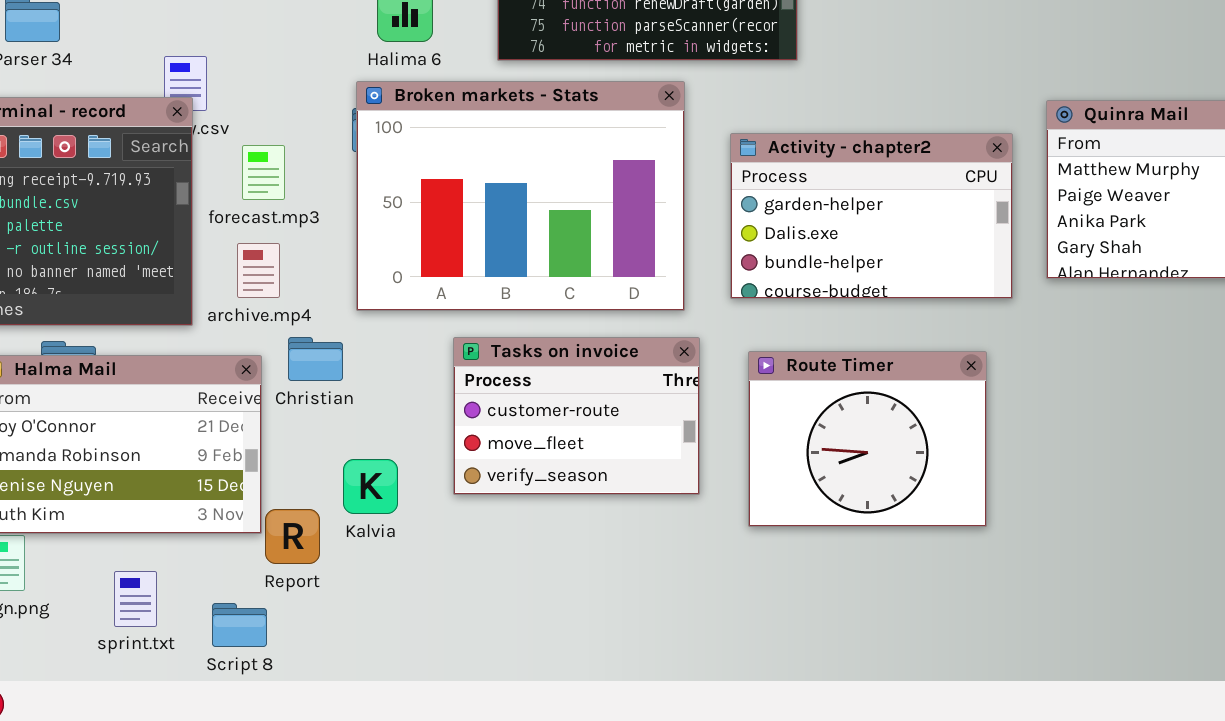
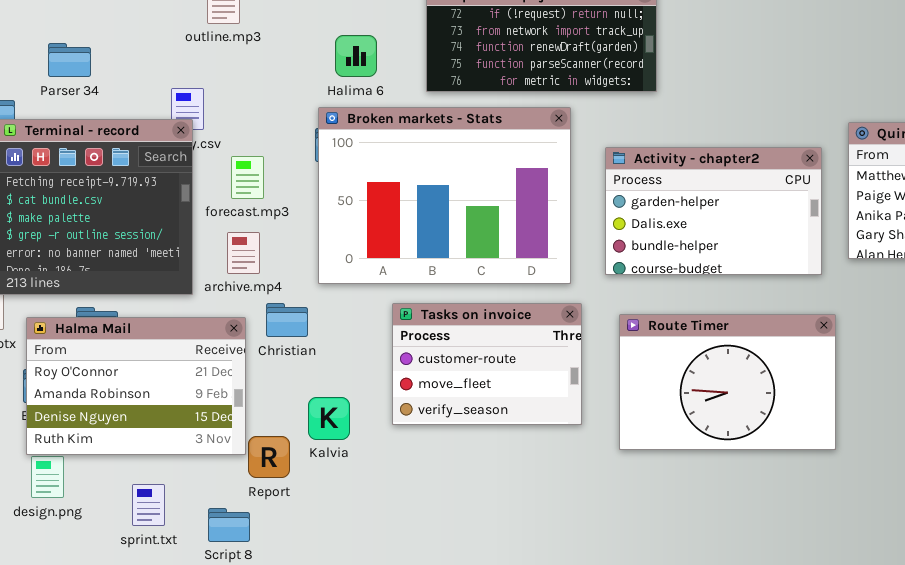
Route Timer: [748,351,987,527] -> [619,314,836,450], resized

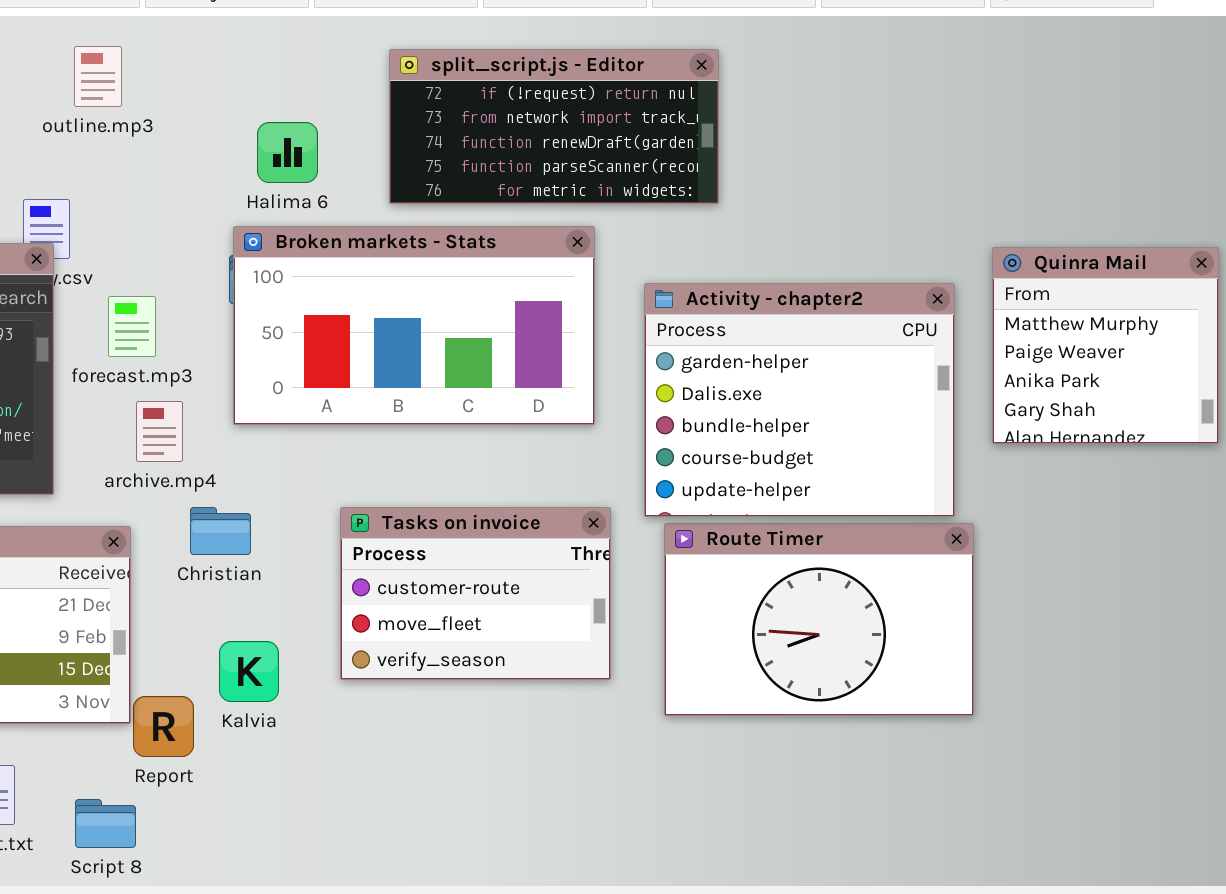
Broken markets - Stats: [318,107,571,284] -> [233,226,595,425], resized
Activity - chapter2: [605,147,822,275] -> [644,283,955,517], resized
archive.mp4: [227,232,260,274] -> [136,401,183,462], moved
Christian: [266,303,308,337] -> [190,507,251,555], moved

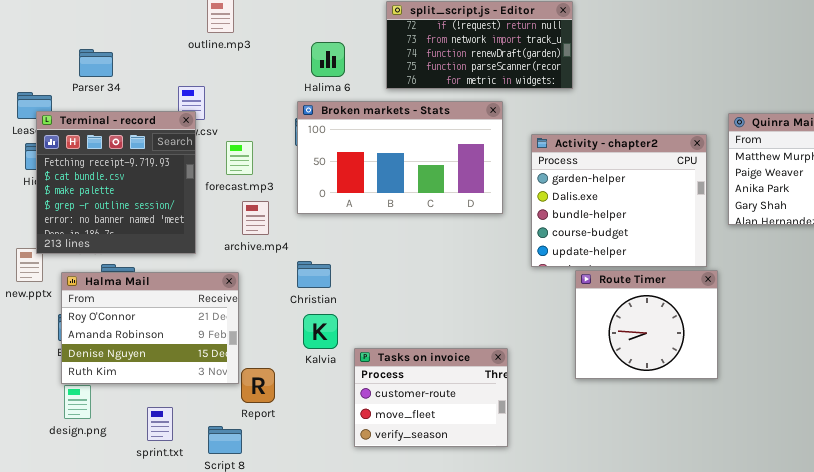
Christian: [190,507,251,555] -> [297,261,331,288], moved
Tasks on invoice: [340,507,611,680] -> [354,348,508,447], moved
Route Timer: [664,523,974,716] -> [575,270,718,379], resized
Kalvia: [219,641,279,702] -> [303,314,338,349], moved

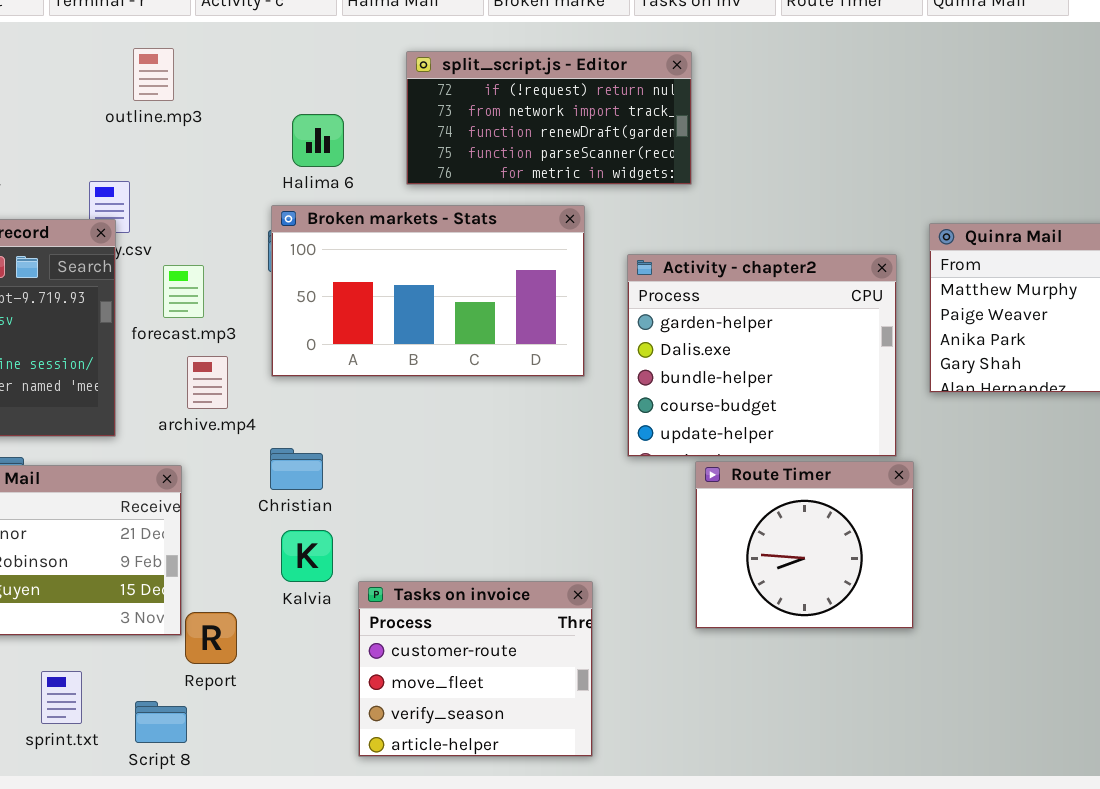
Tasks on invoice: [354,348,508,447] -> [358,581,593,757], resized

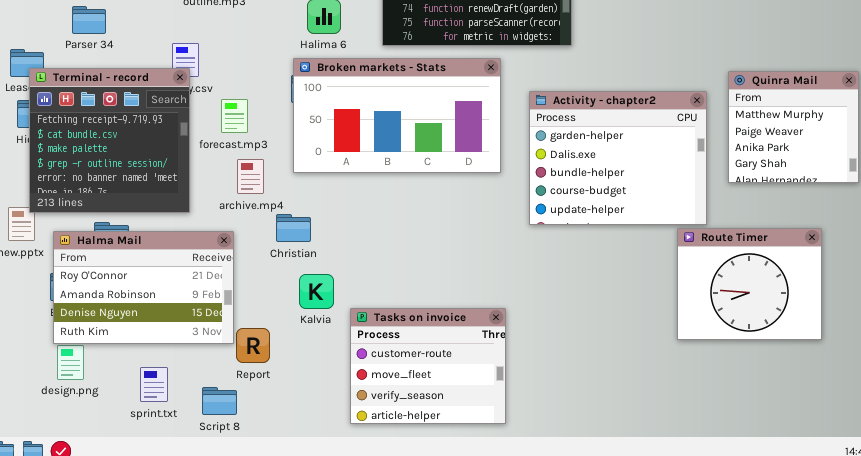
Christian: [270,448,323,490] -> [276,214,311,242], moved
Route Timer: [695,461,914,629] -> [677,228,822,340], moved

